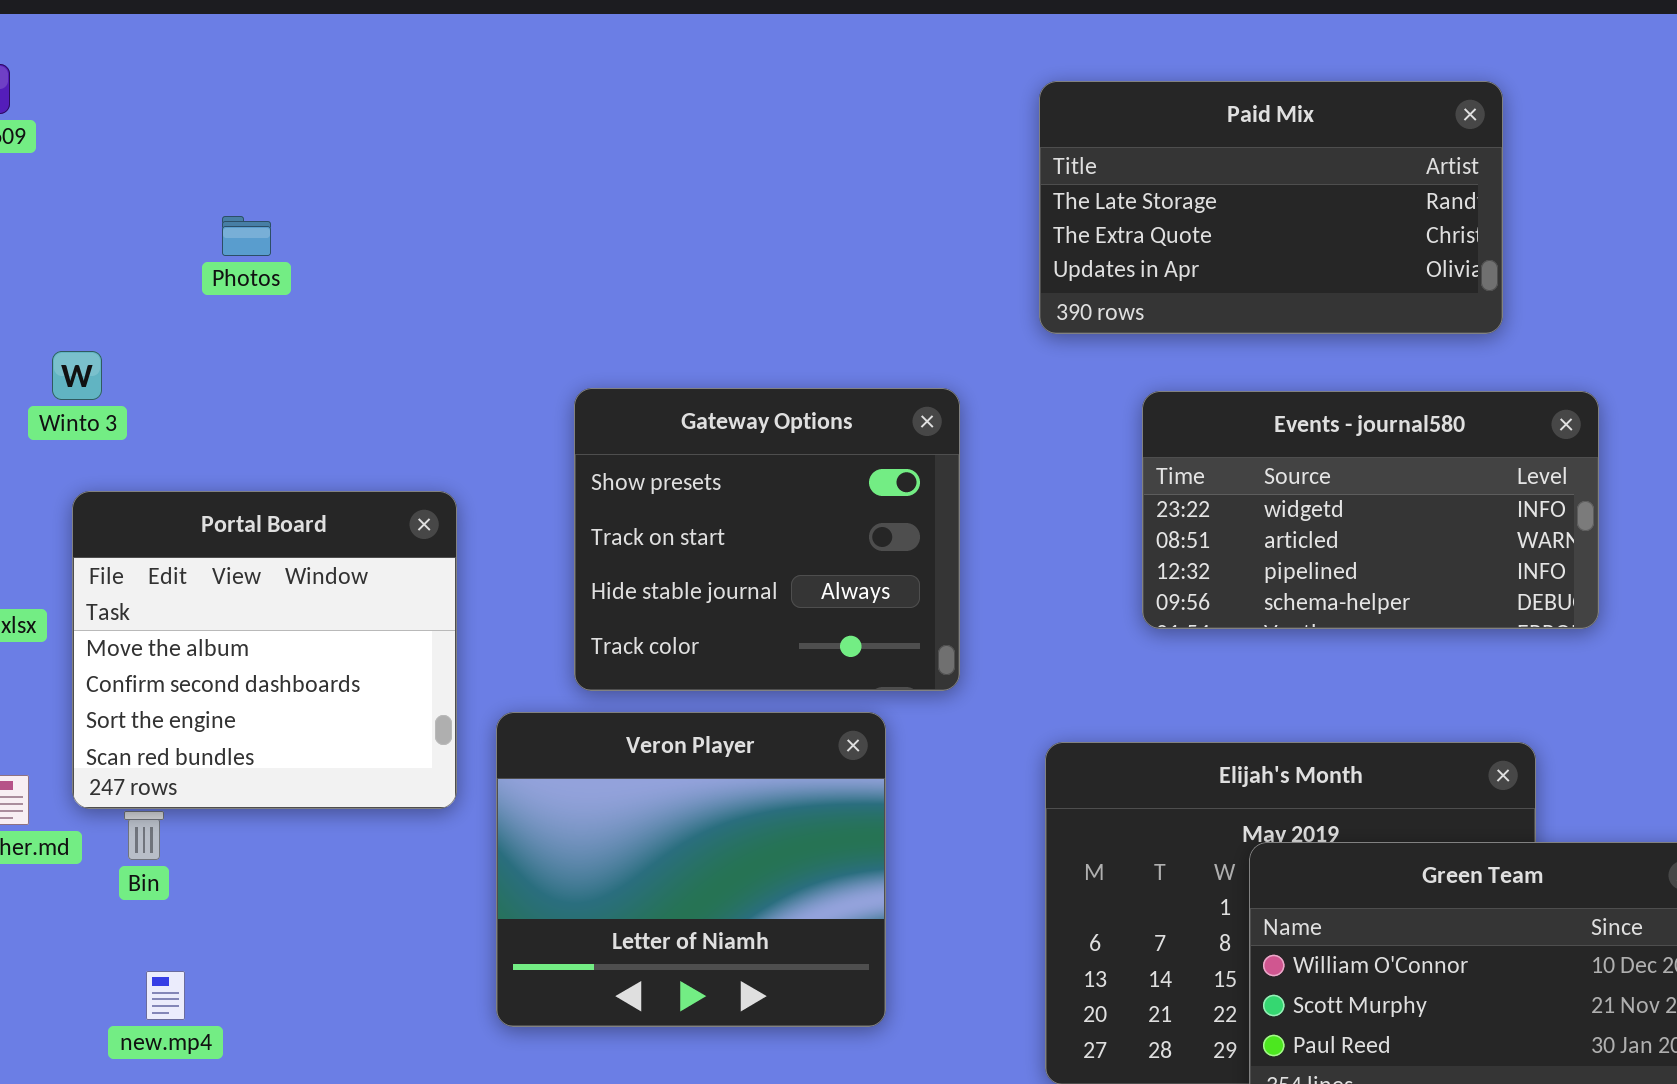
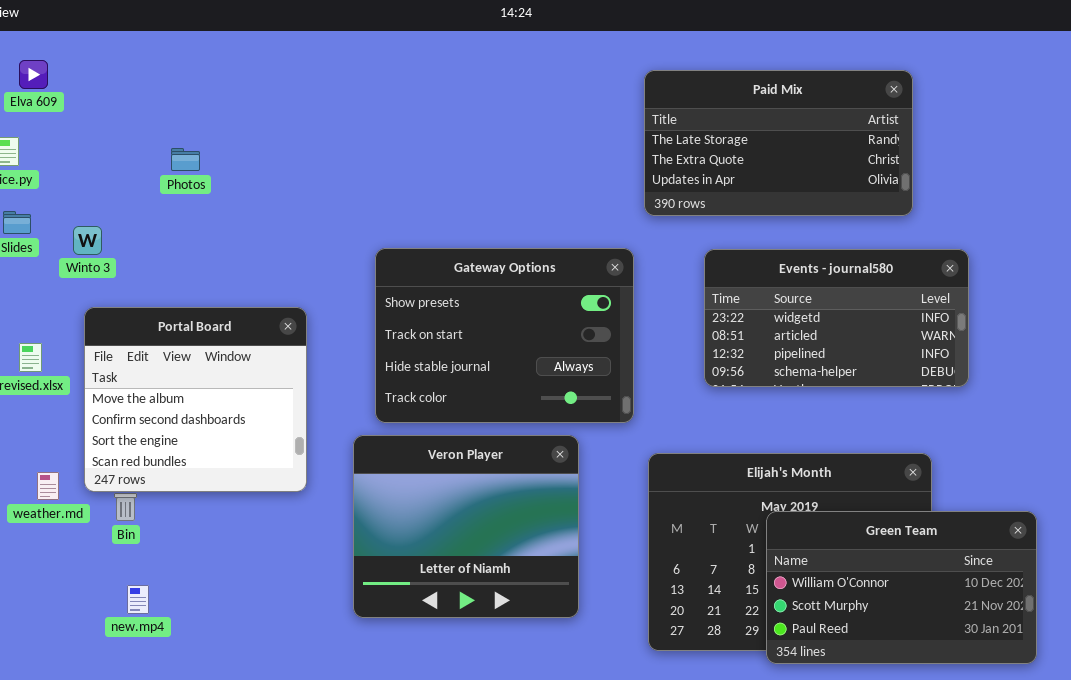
Gateway Options: [574,388,960,691] -> [375,248,634,423], resized
Veron Player: [496,712,886,1027] -> [353,435,579,618], moved

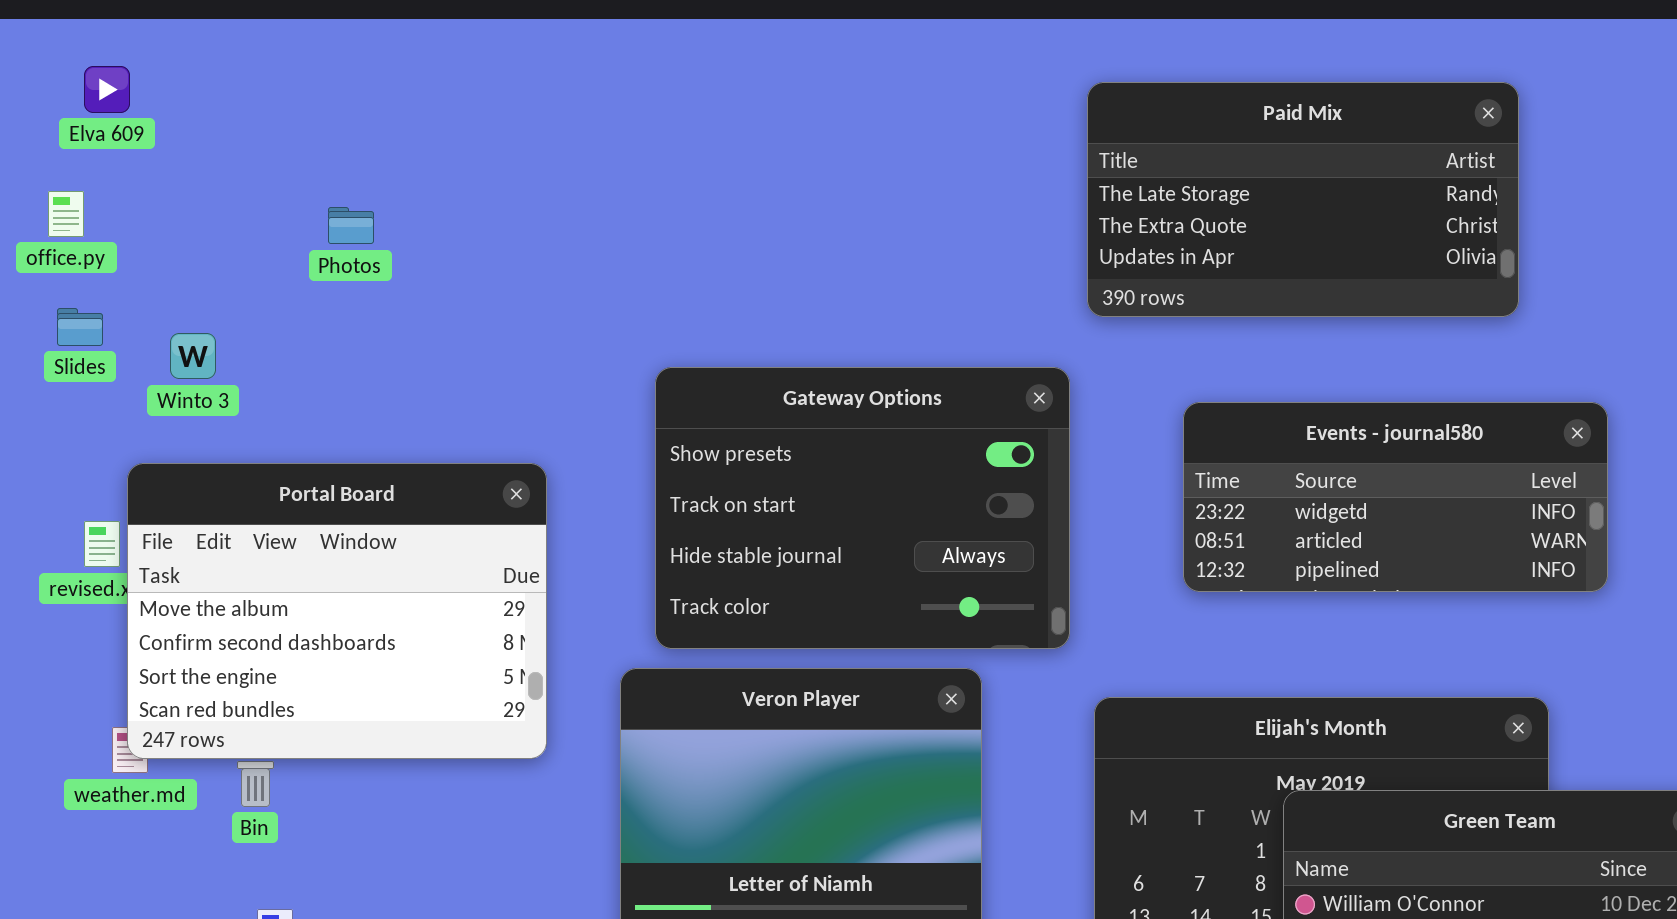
Events - journal580: [704,249,969,387] -> [1183,402,1608,592], resized
Portal Board: [84,307,307,492] -> [127,463,547,759], resized

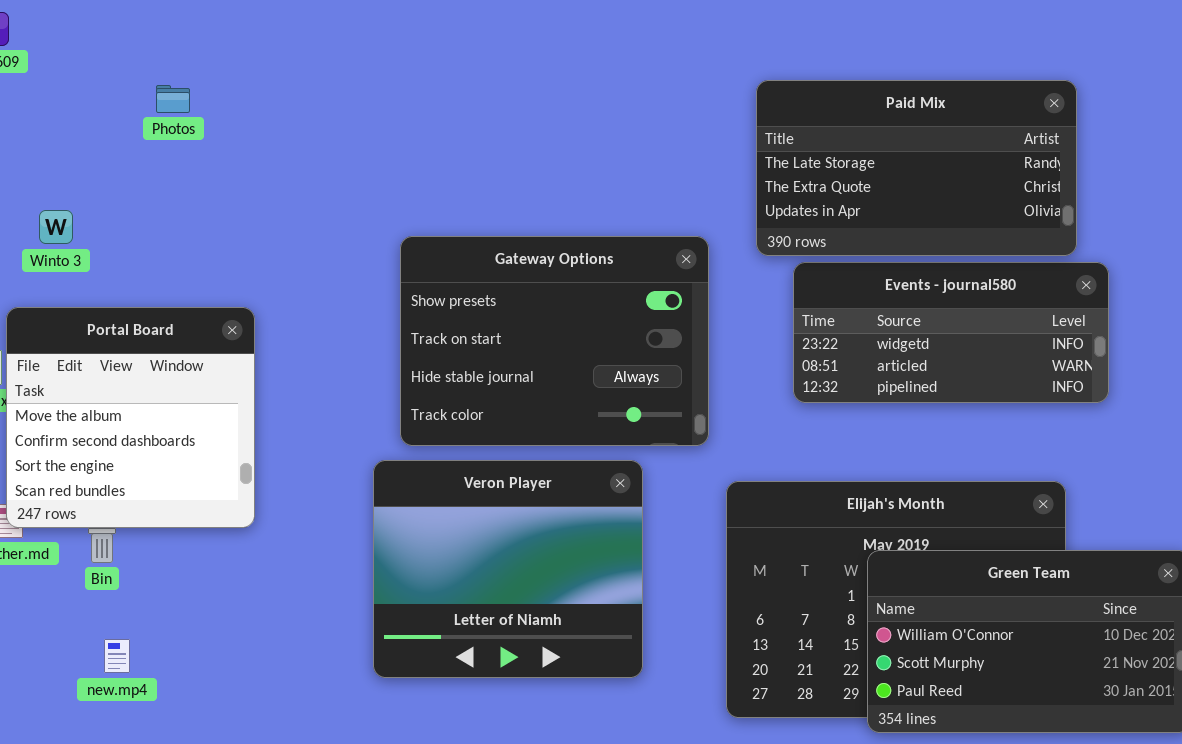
Paid Mix: [1087,82,1519,317] -> [756,80,1077,256], moved
Photos: [328,207,374,244] -> [156,85,190,113], moved
Portal Board: [127,463,547,759] -> [6,307,255,528], resized

